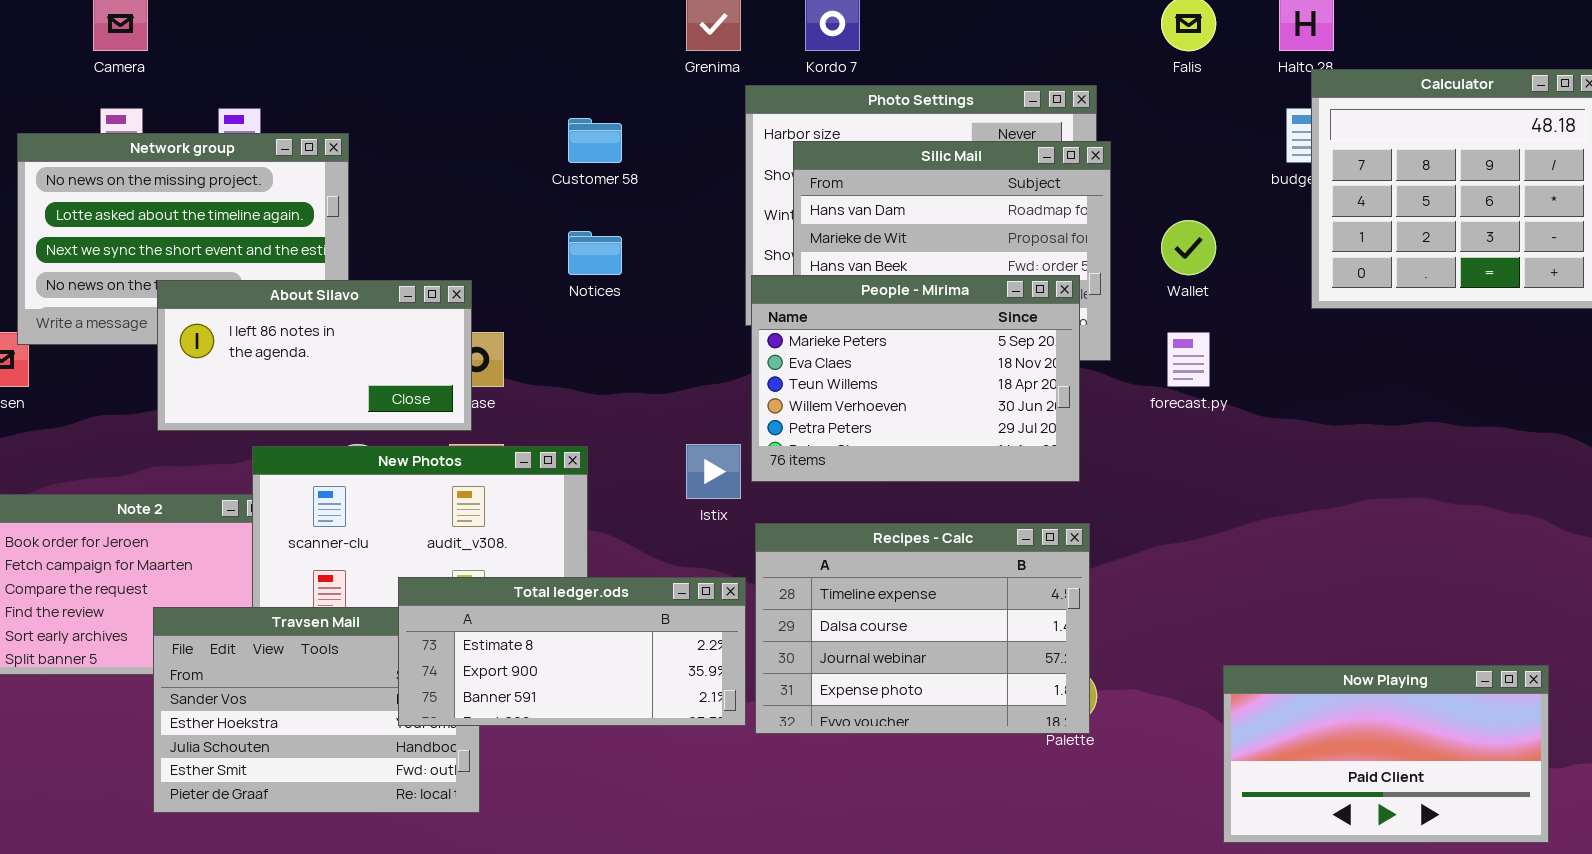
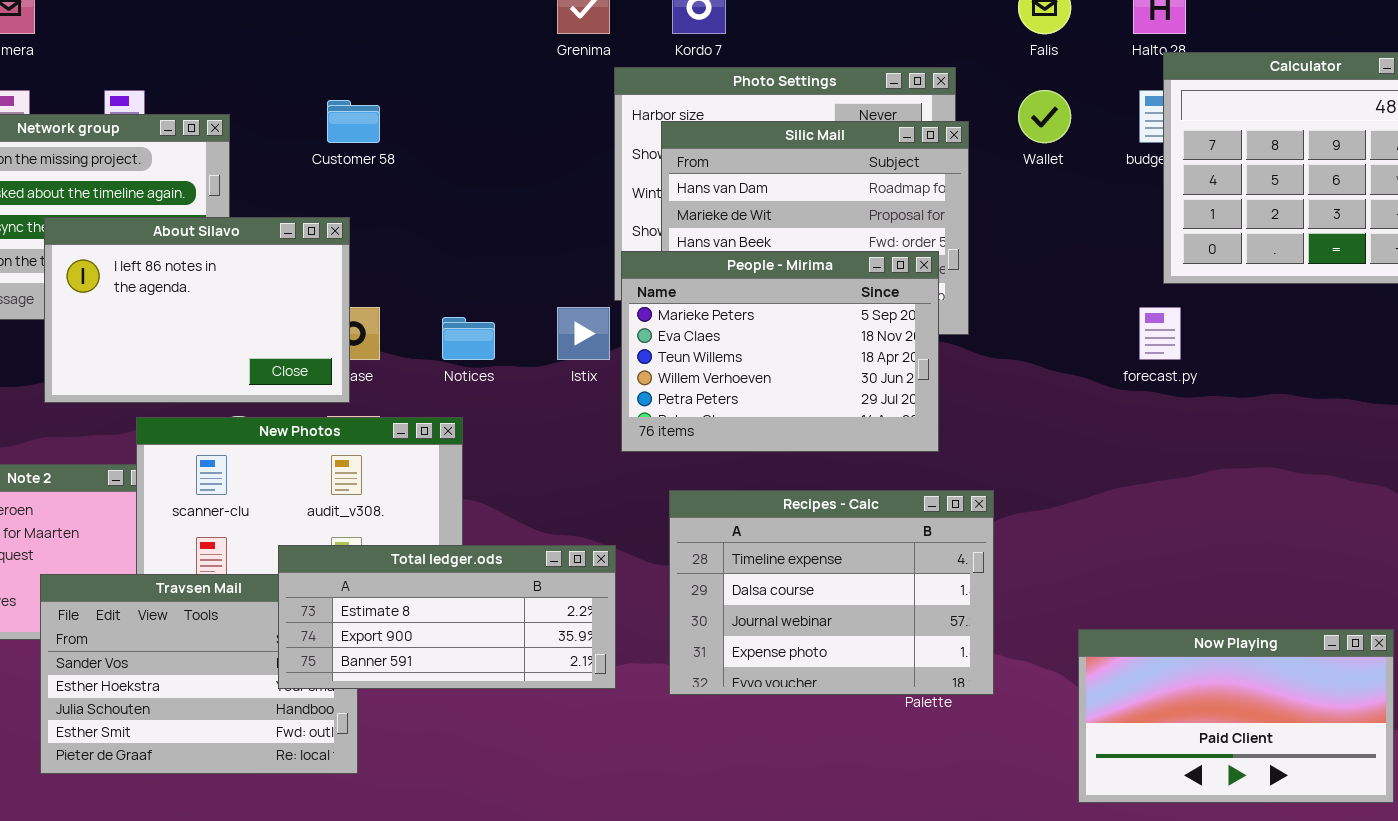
Customer 58: [568,118,622,163] -> [327,100,380,143], moved
Wallet: [1161,220,1216,275] -> [1018,90,1071,143], moved
Notices: [568,231,622,275] -> [442,317,495,360], moved
About Silavo: [157,280,472,431] -> [44,217,350,403], resized
forecast.py: [1167,332,1210,387] -> [1139,307,1181,360], moved
Istix: [686,444,741,499] -> [557,307,610,360], moved
Recipes - Calc: [755,523,1090,734] -> [669,490,994,695], moved

